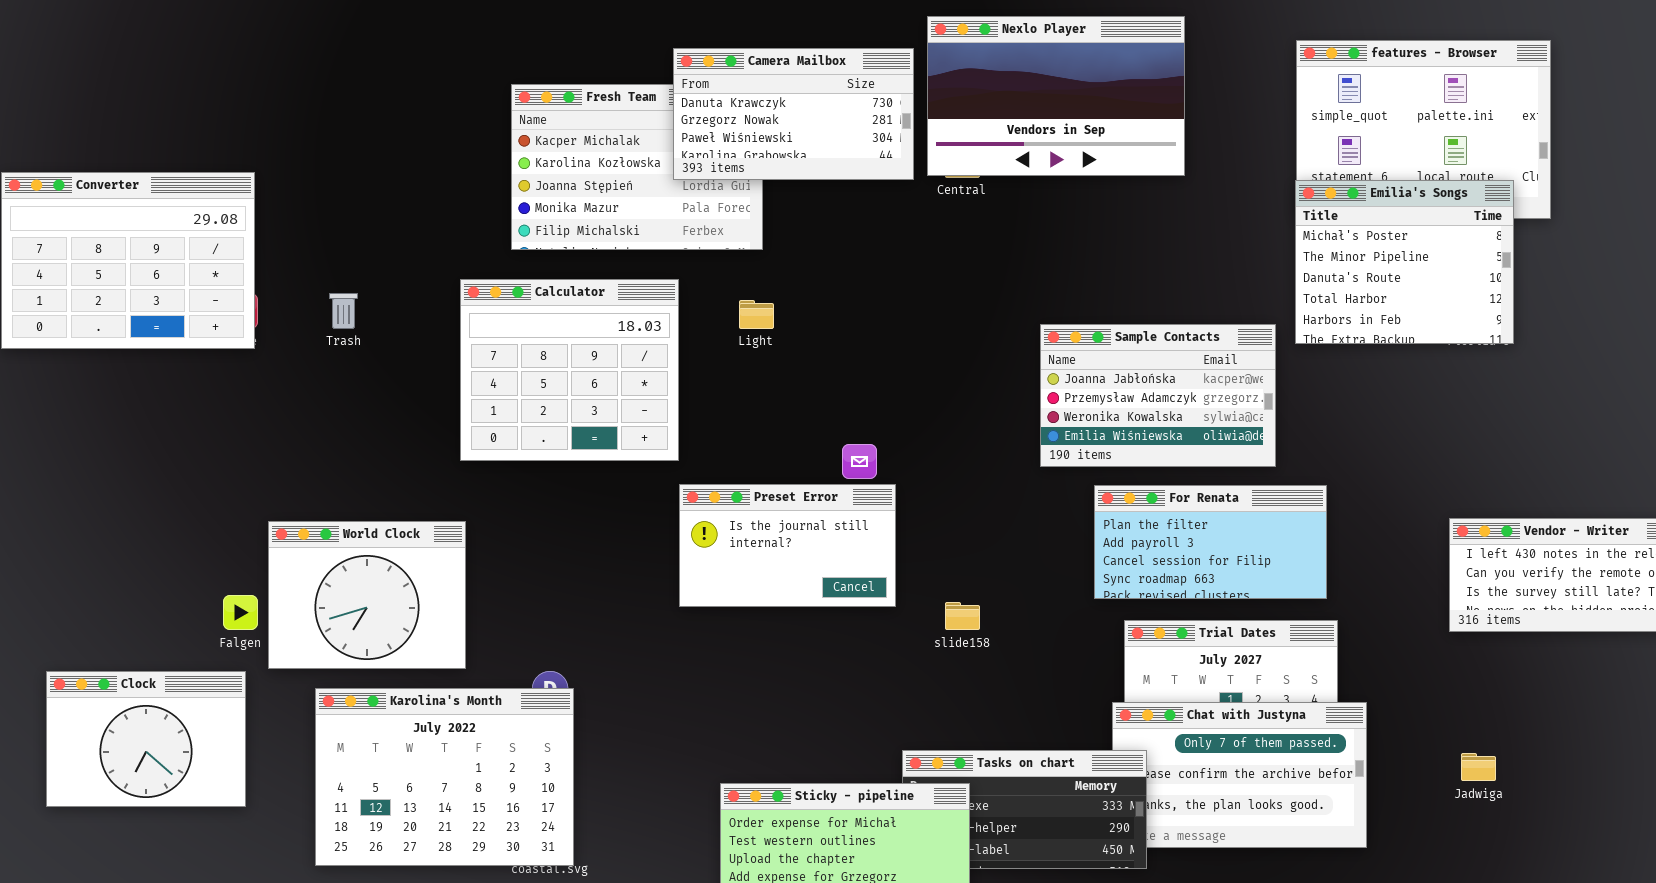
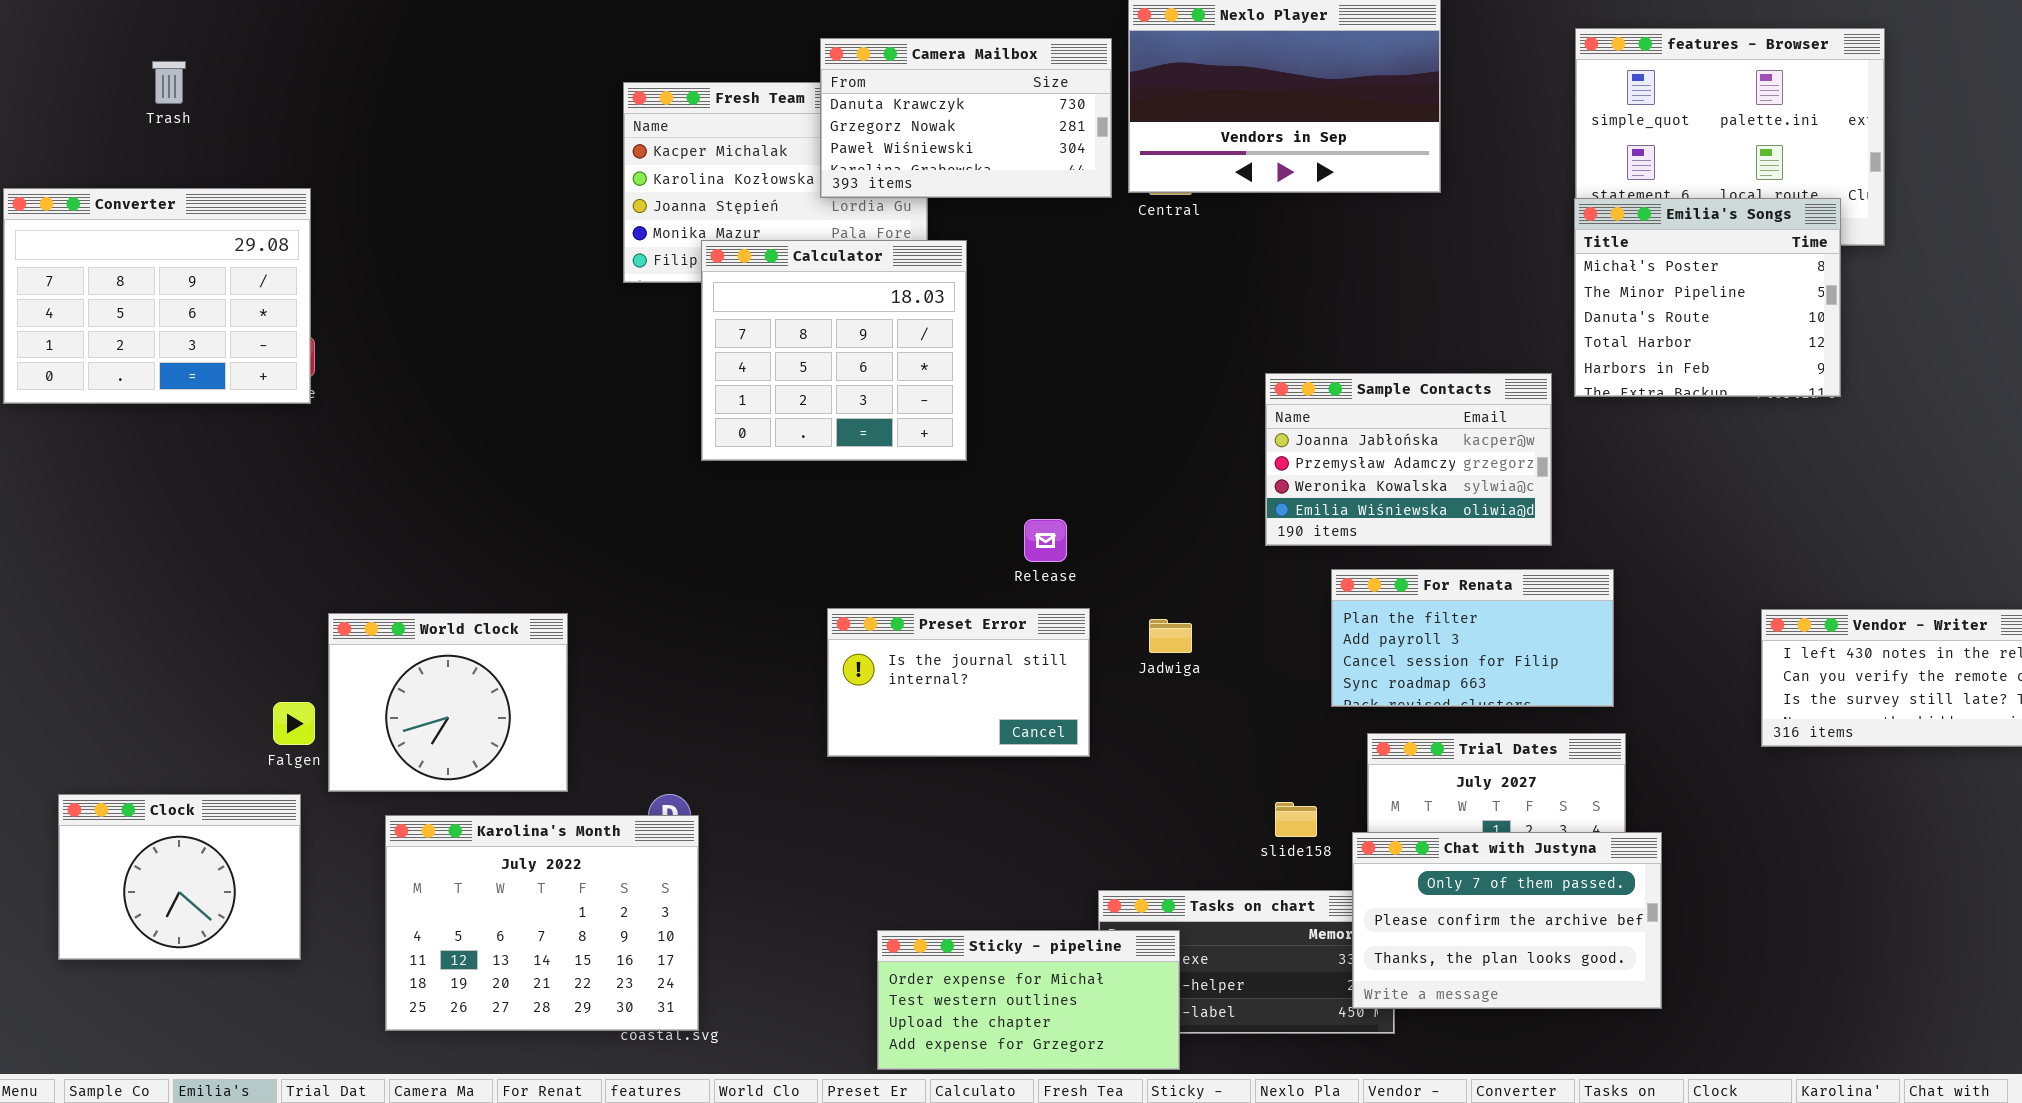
Calculator: [460,279,679,461] -> [701,240,967,461], moved
Trash: [329,293,358,329] -> [152,61,186,104], moved
Preset Error: [679,484,896,607] -> [827,608,1090,757], moved
slide158: [945,602,980,630] -> [1275,802,1317,837], moved
Chat with Justyna: [1112,702,1367,848] -> [1352,832,1662,1009], raised
Jadwiga: [1461,753,1496,781] -> [1149,619,1192,653], moved

